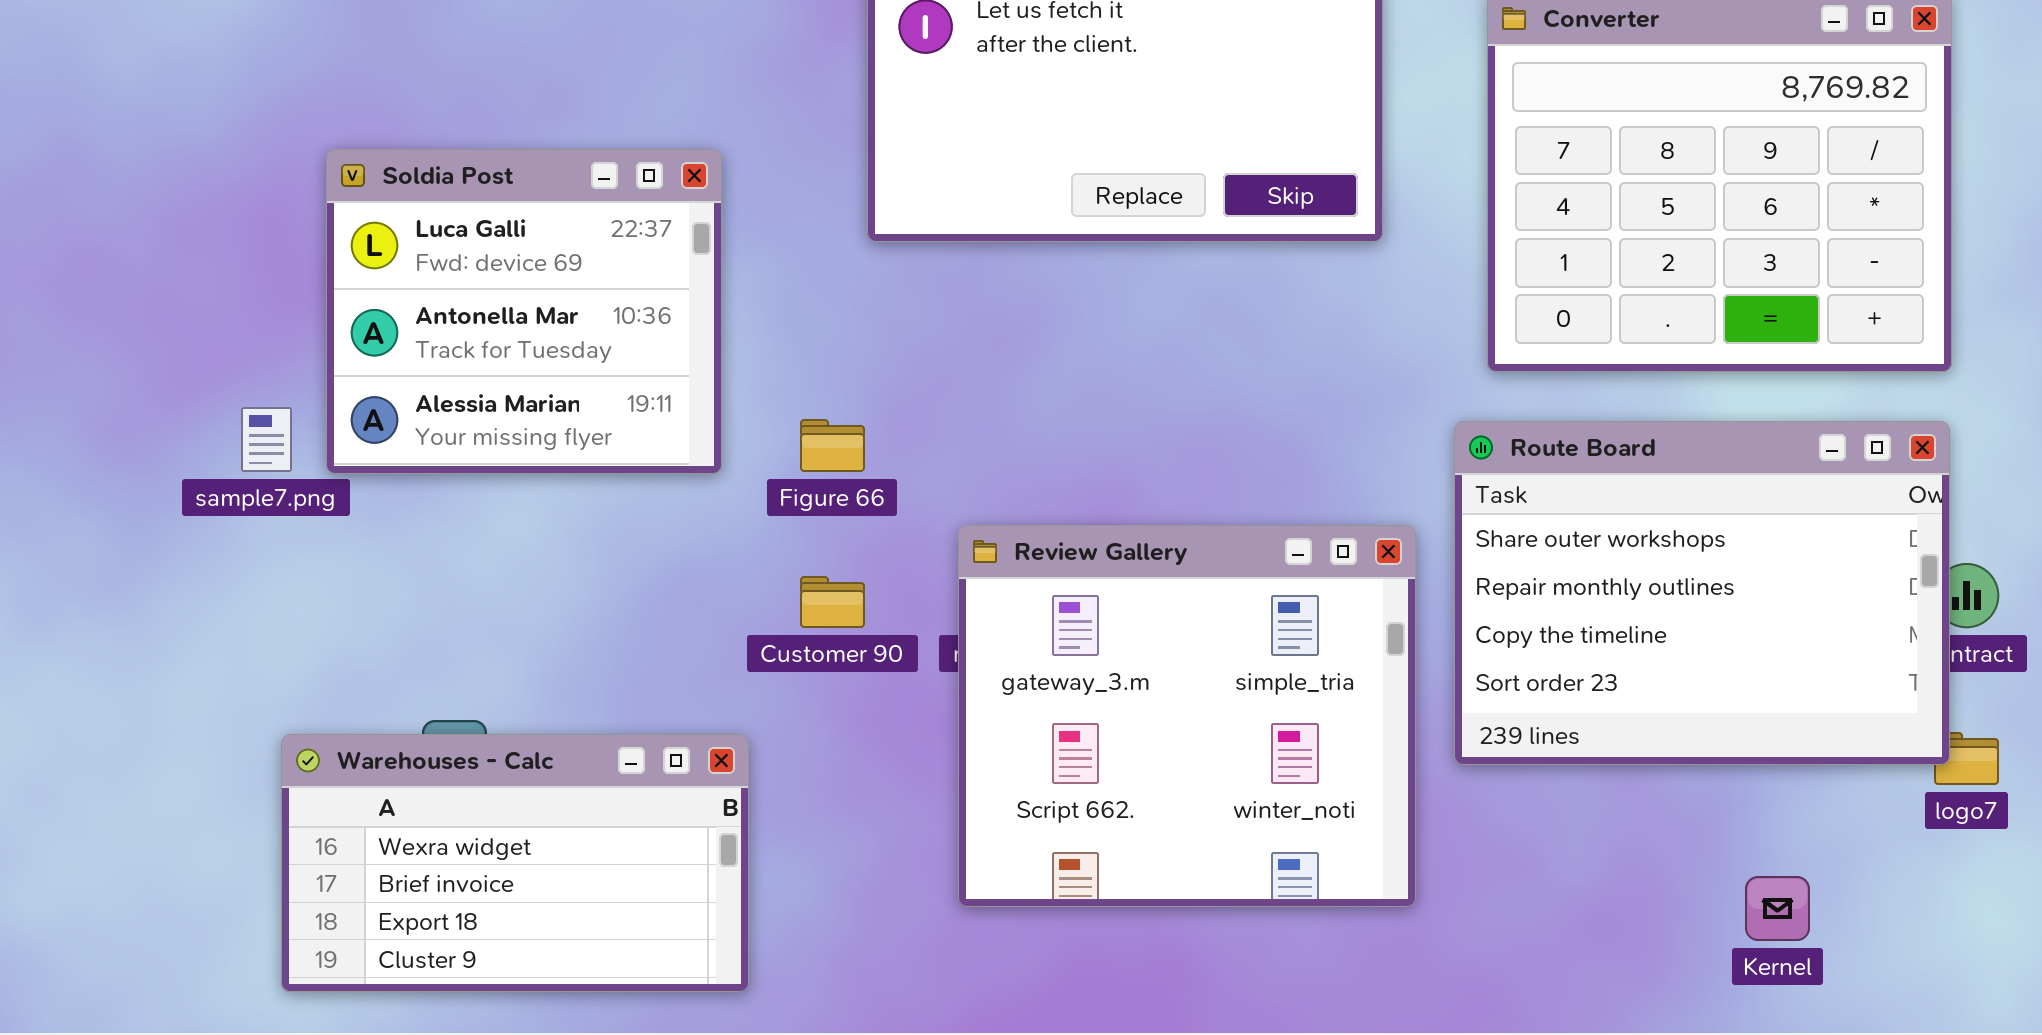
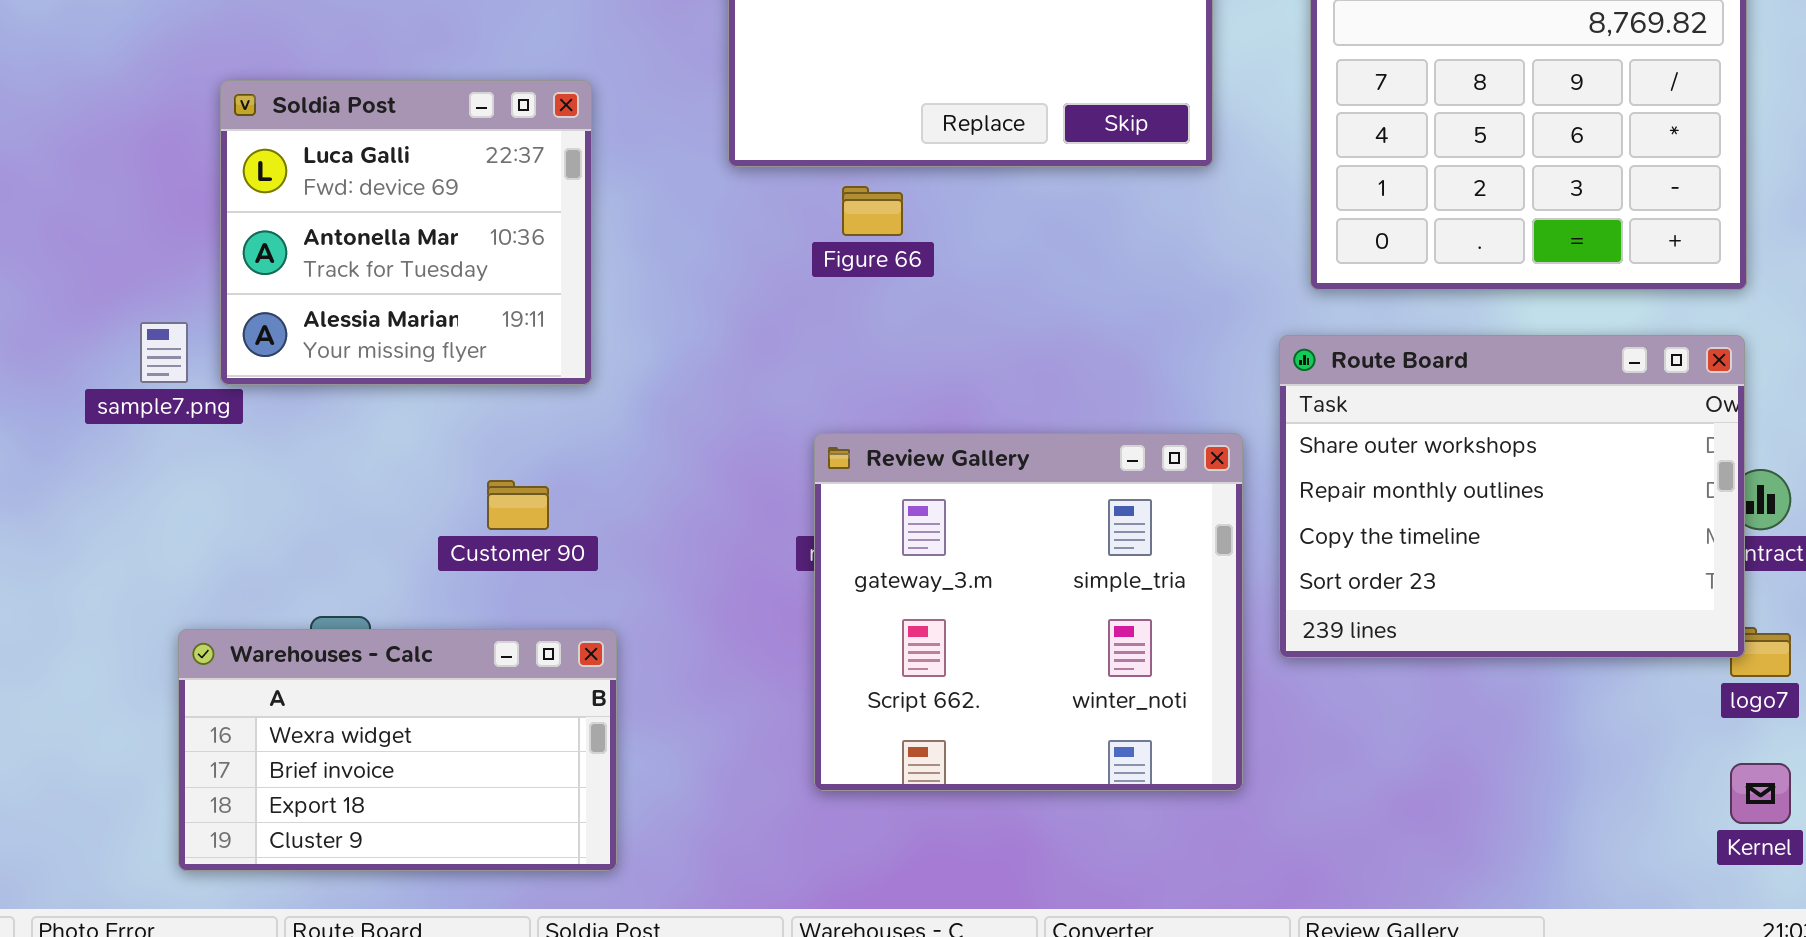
Figure 66: [800,419,865,472] -> [842,186,903,236], moved
Customer 90: [800,576,865,628] -> [487,480,549,530], moved
Kernel: [1745,876,1810,941] -> [1730,763,1791,824], moved

